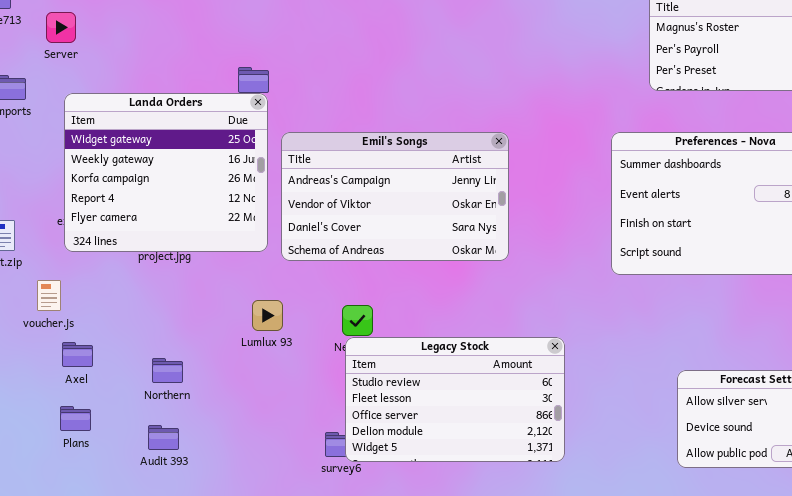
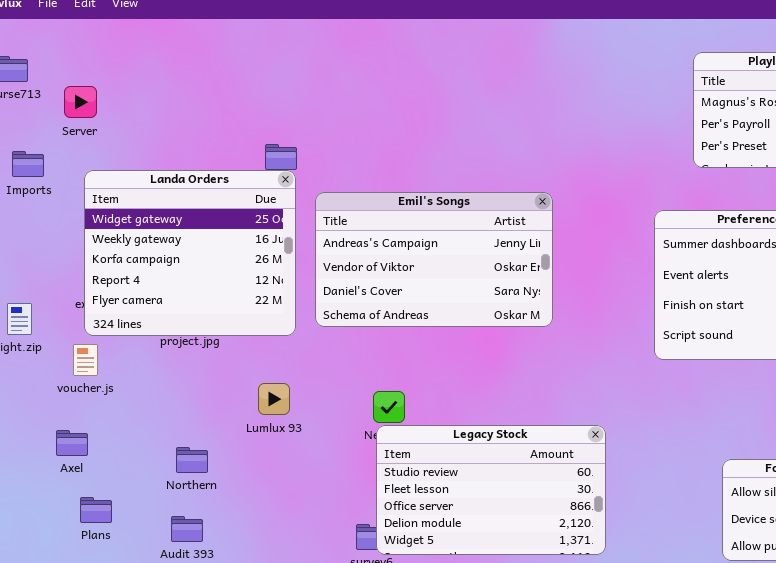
Emil's Songs: [281,132,509,261] -> [315,192,553,327], moved
voucher.js: [37,280,61,311] -> [73,344,98,376], moved
Lumlux 93: [252,300,283,331] -> [258,383,290,415], moved
Axel: [62,342,93,367] -> [56,430,88,456], moved

